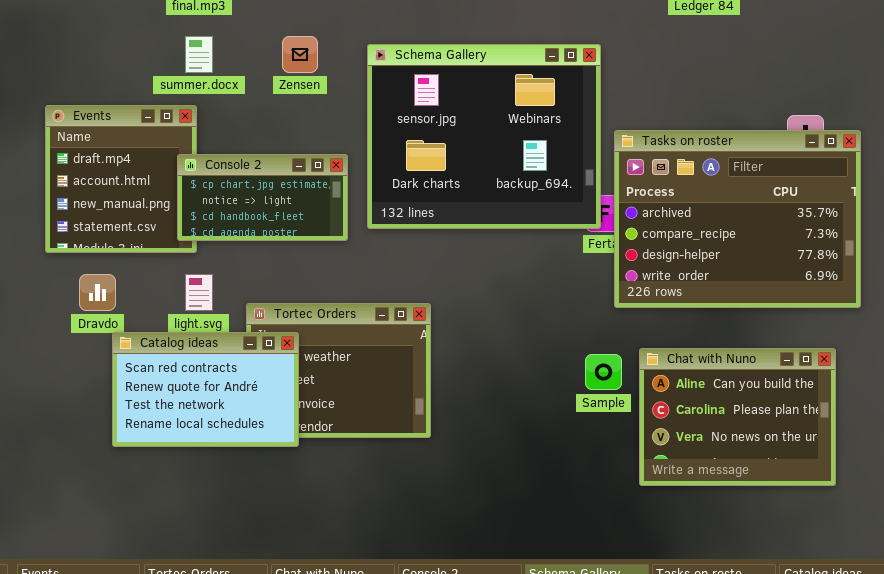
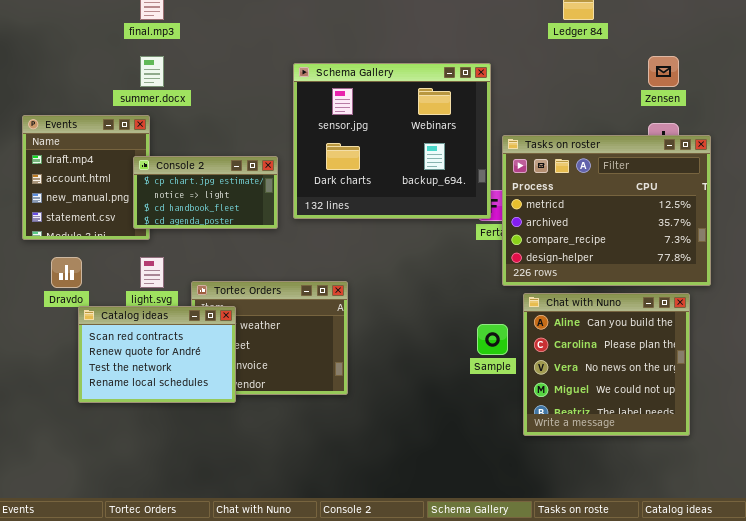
Zensen: [282,36,318,73] -> [648,56,679,87], moved
Tasks on roster: [614,130,861,308] -> [502,135,711,286], scrolled up 1 row
Chat with Nuno: [639,348,836,486] -> [523,293,690,436], resized

